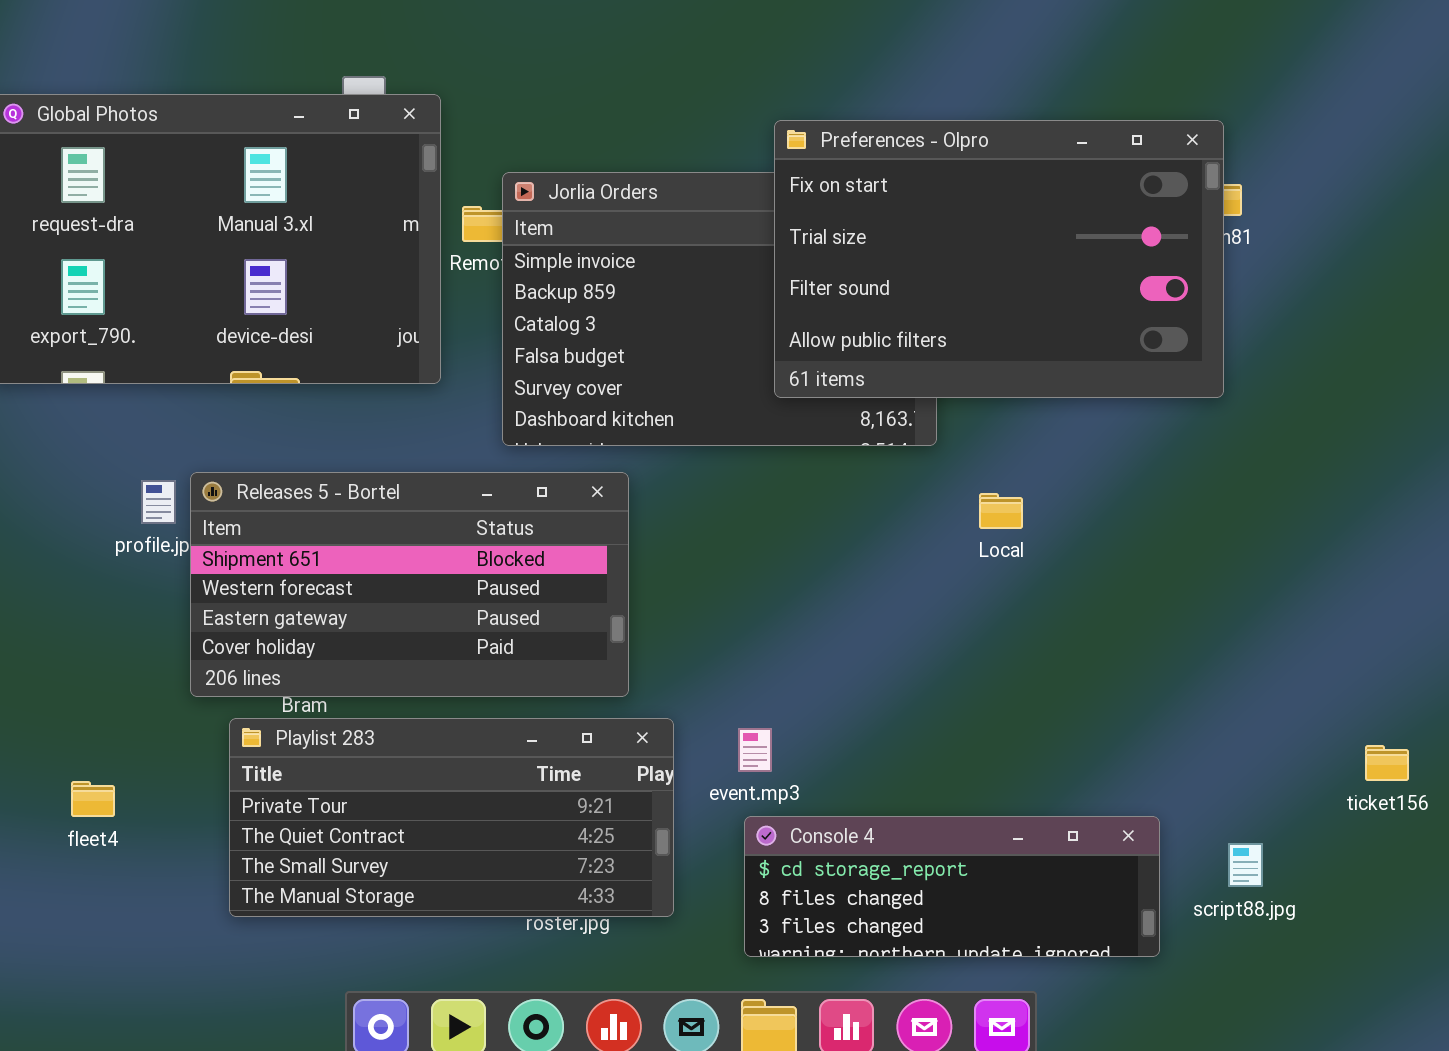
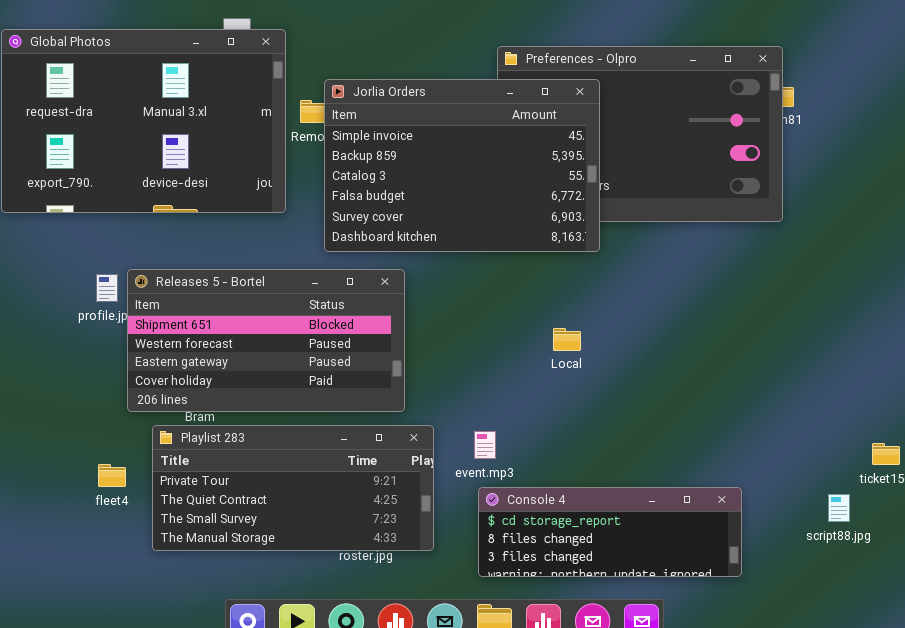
Jorlia Orders: [502,172,937,446] -> [324,79,600,252], raised
Local: [979,493,1023,529] -> [553,328,581,351], moved
fleet4: [71,781,115,817] -> [98,464,126,487], moved
script88.jpg: [1228,843,1263,887] -> [828,494,850,522], moved

